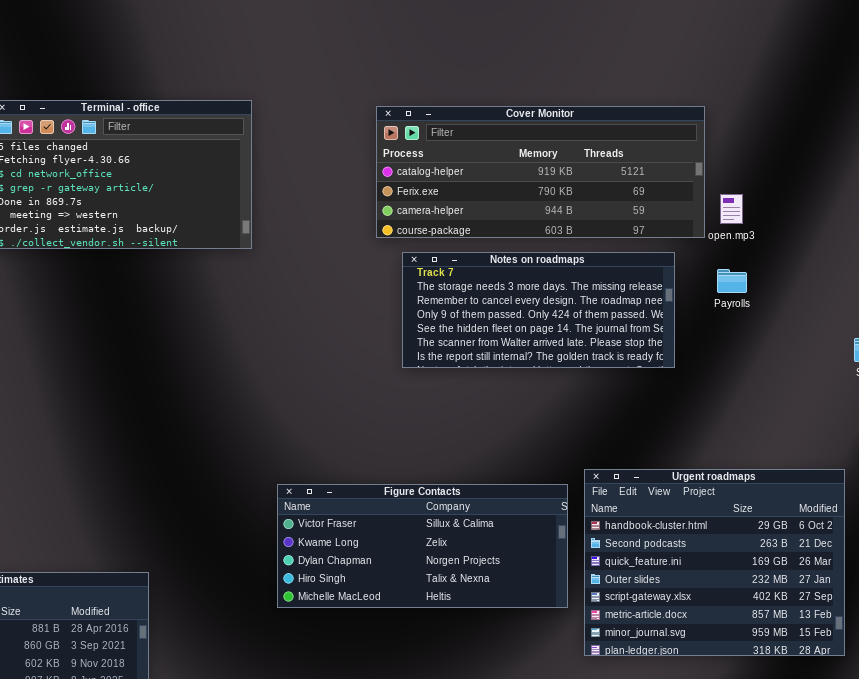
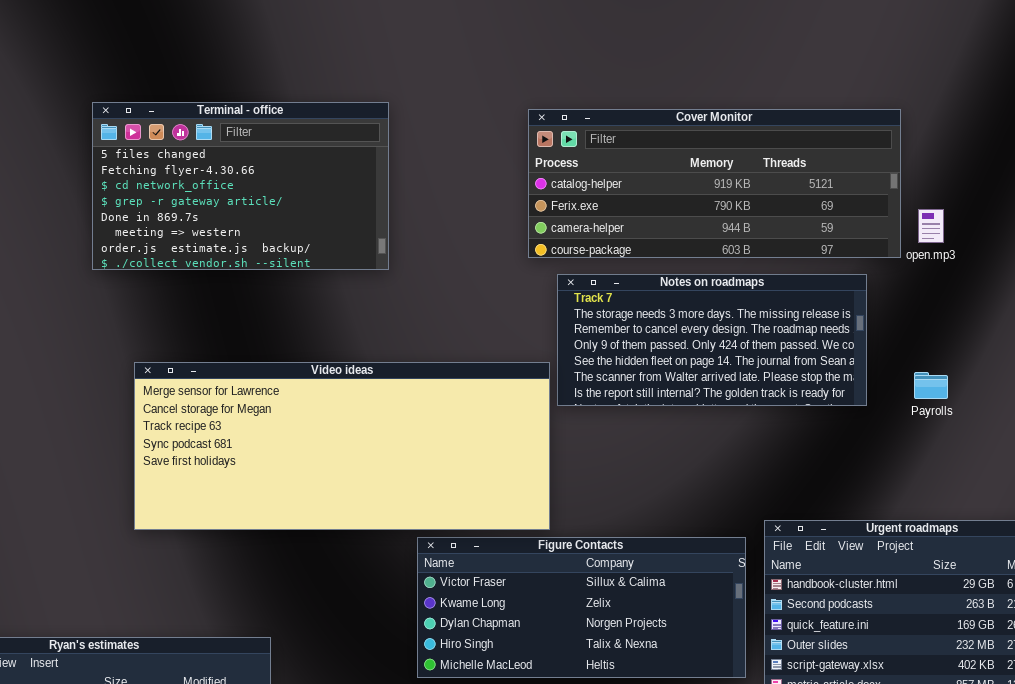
Payrolls: [717,269,747,293] -> [914,372,948,399], moved
Video ideas: none -> [134,362,550,530], opened

